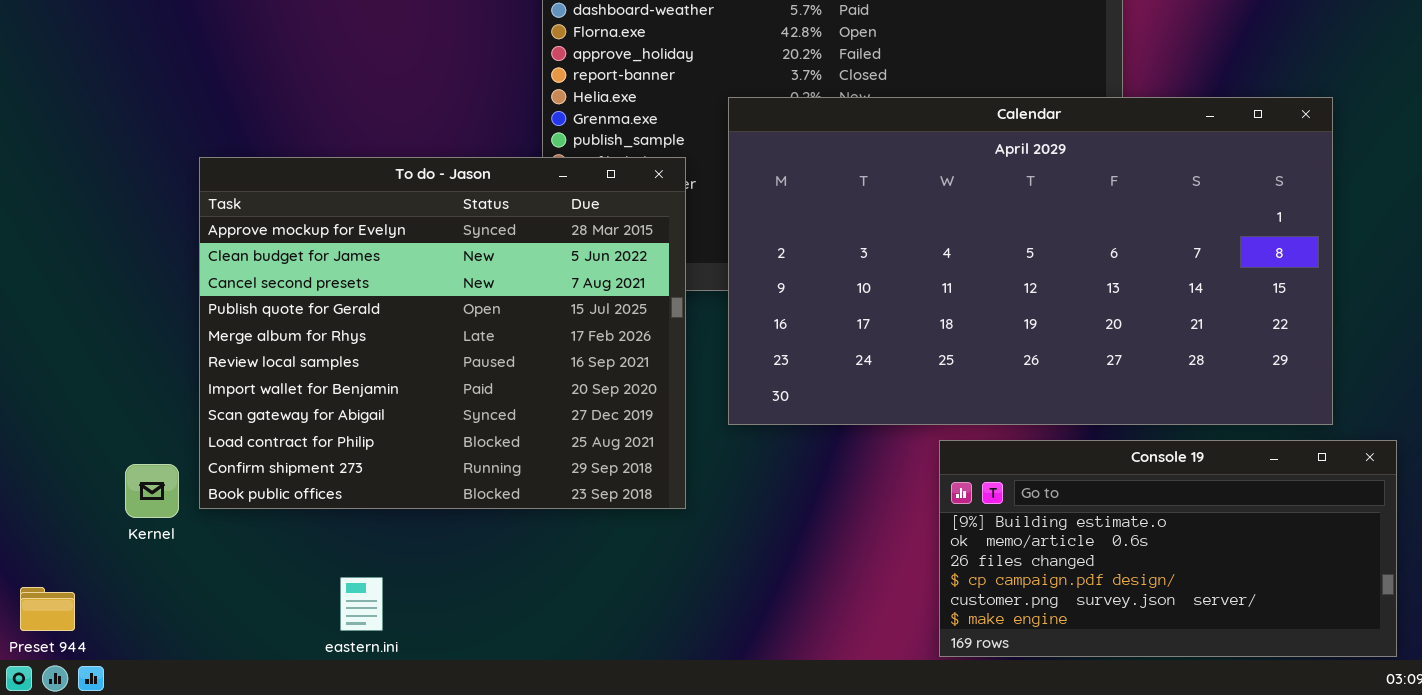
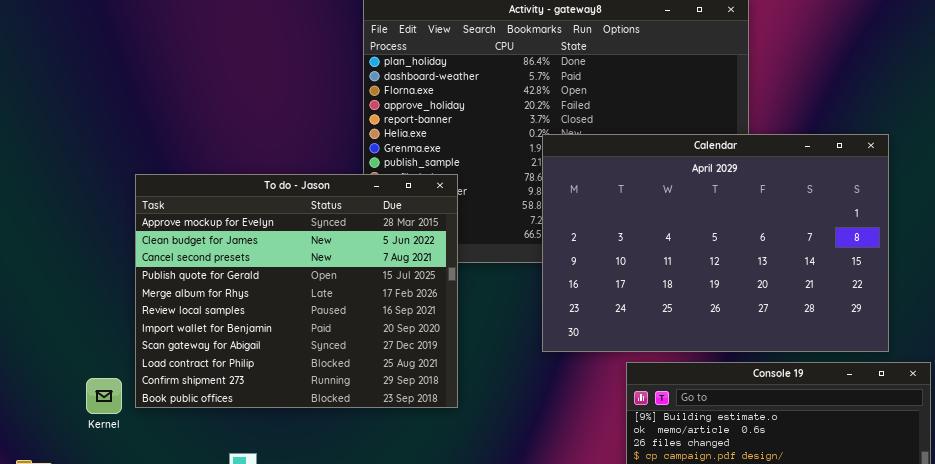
Calendar: [728,97,1333,425] -> [542,134,889,352], resized

